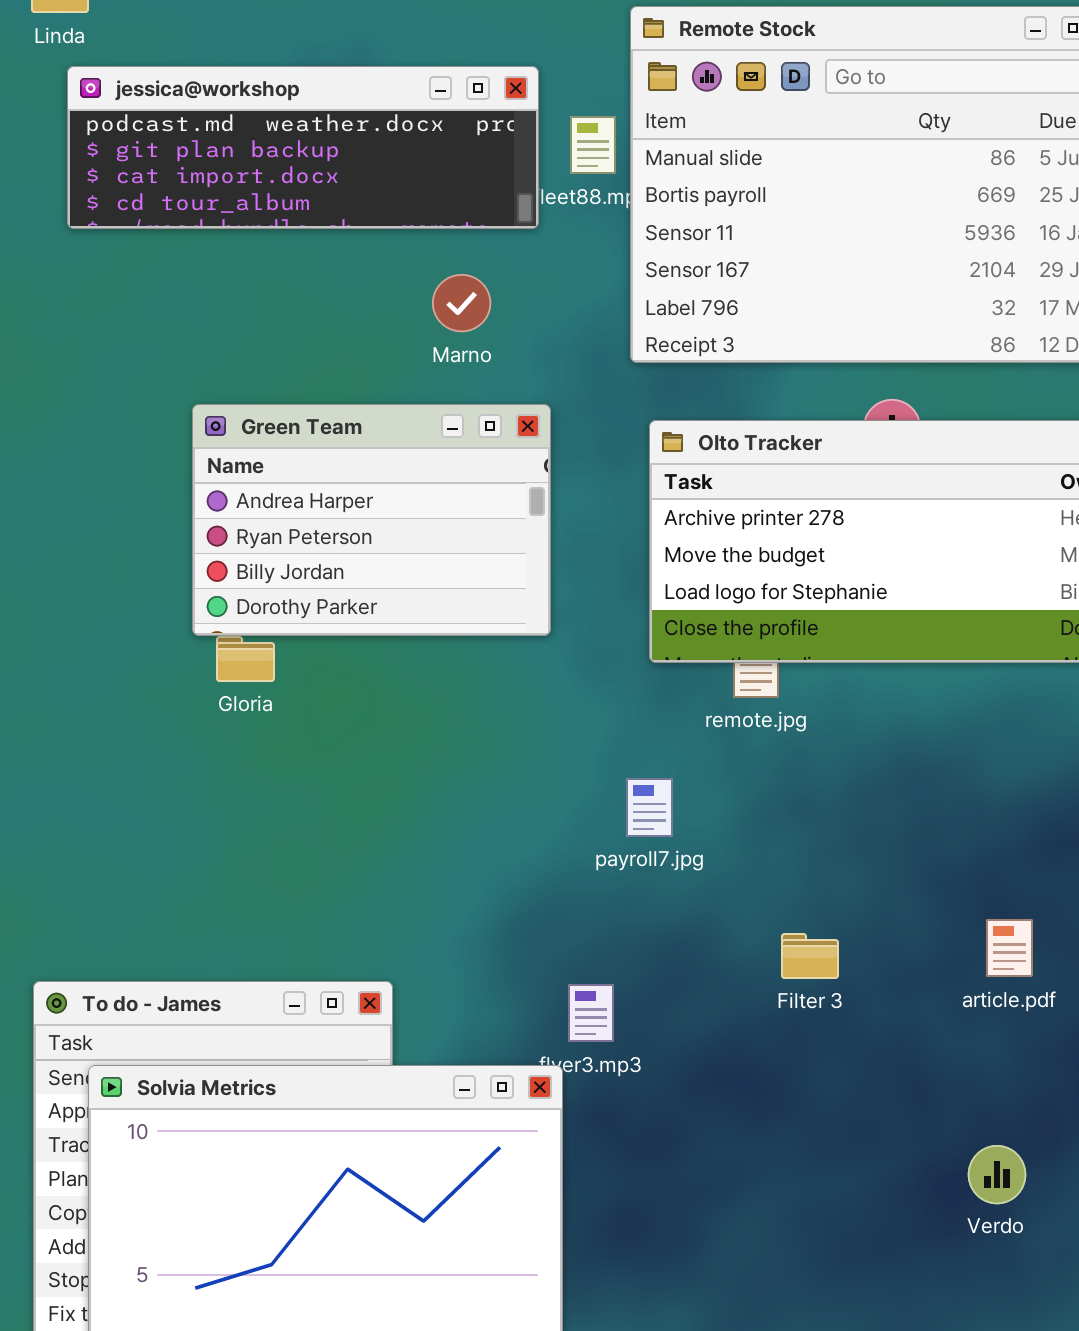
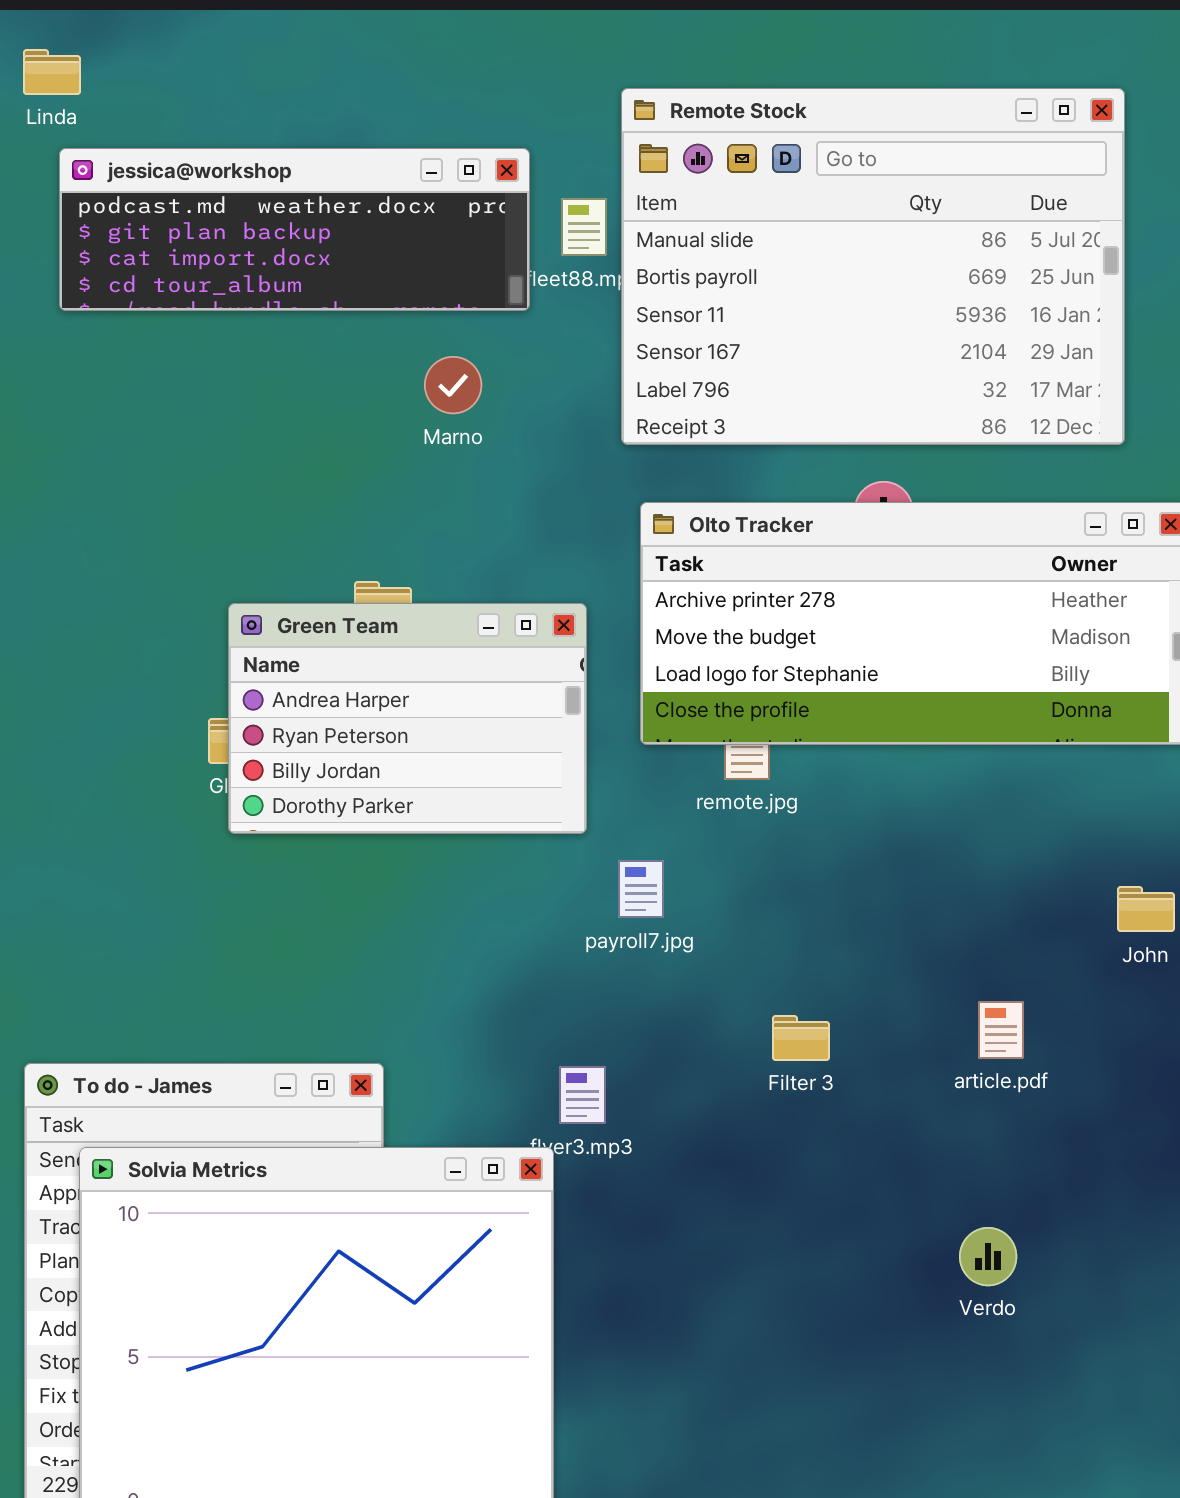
Green Team: [192,404,551,636] -> [228,603,587,834], moved

